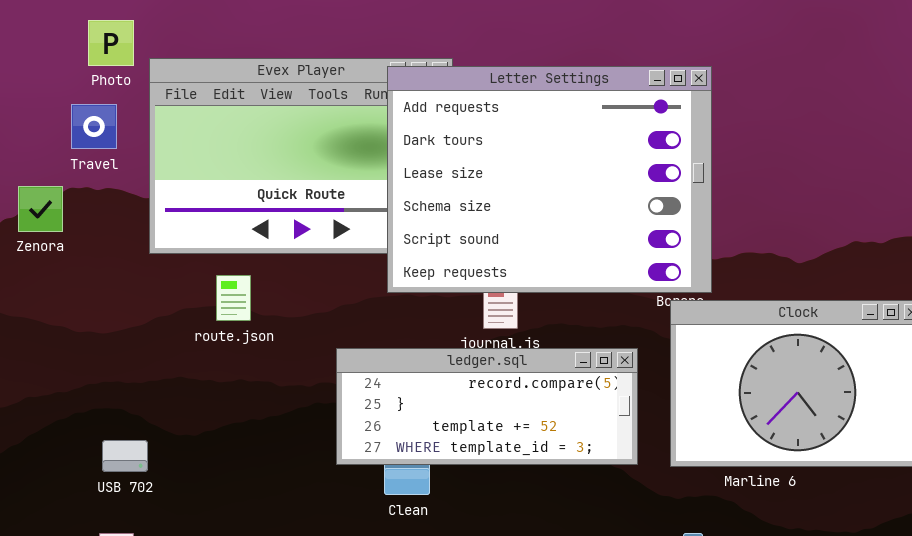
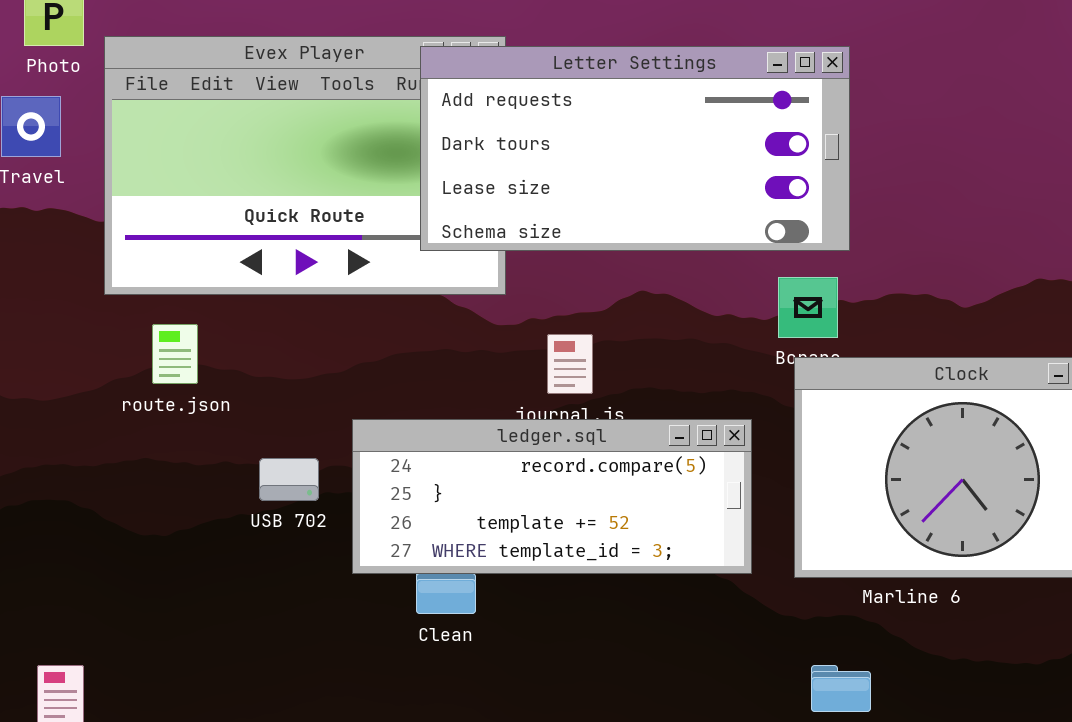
Letter Settings: [387,66,712,293] -> [420,46,850,251], resized
route.json: [216,275,251,321] -> [152,324,198,384], moved
USB 702: [102,440,148,472] -> [259,458,319,501], moved

